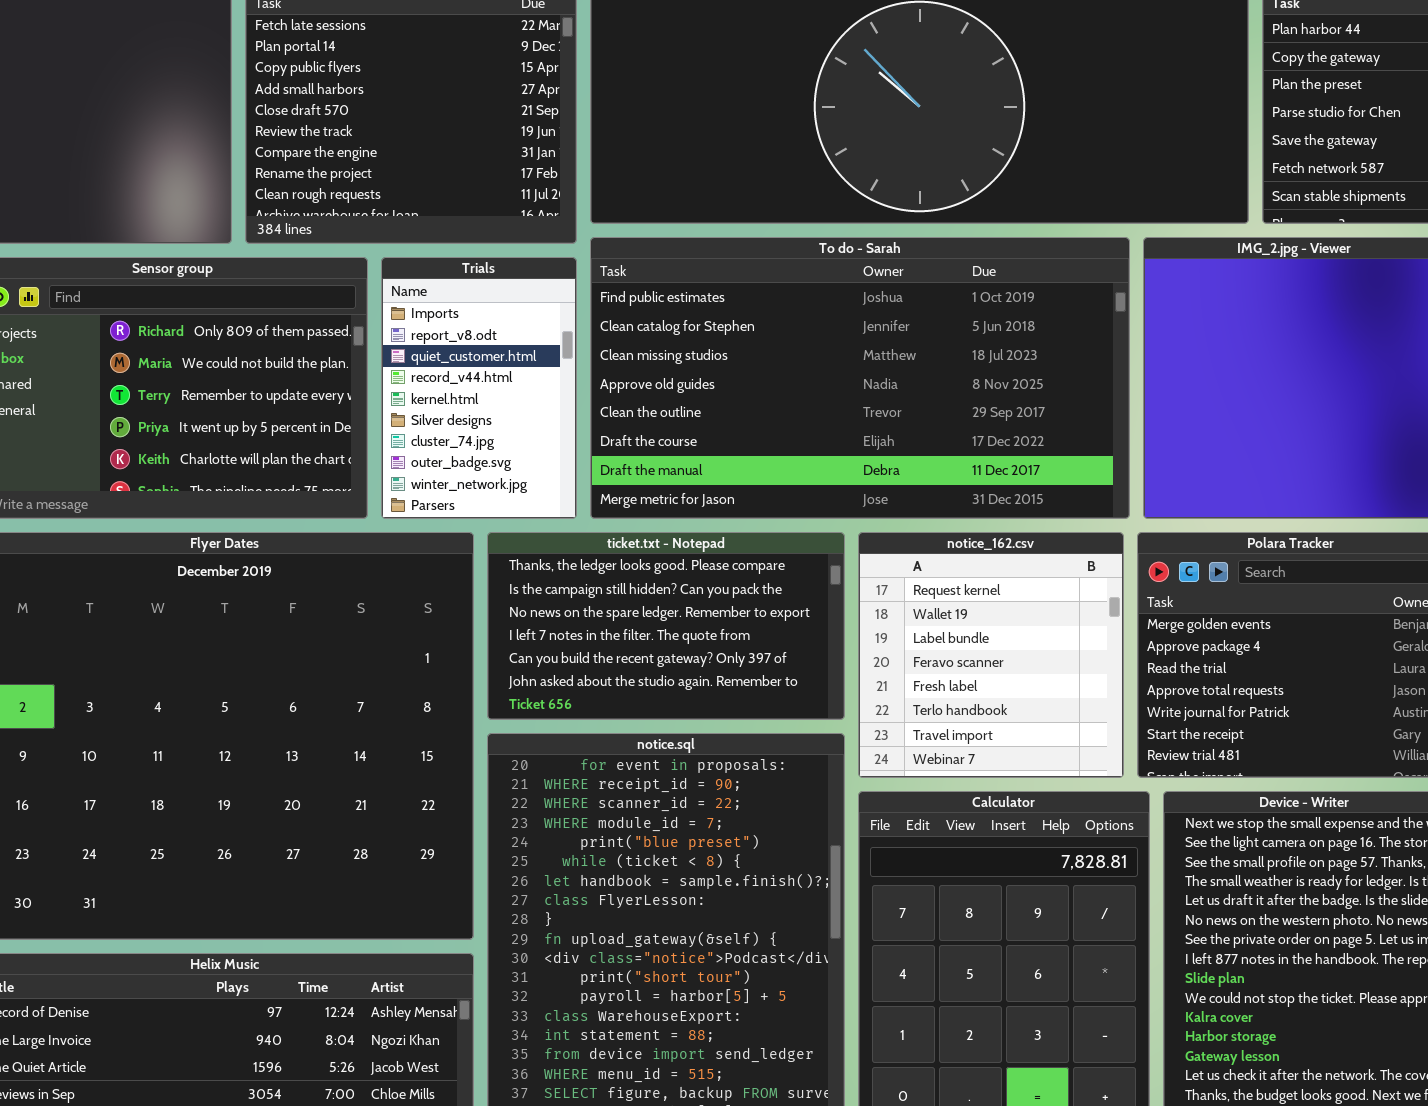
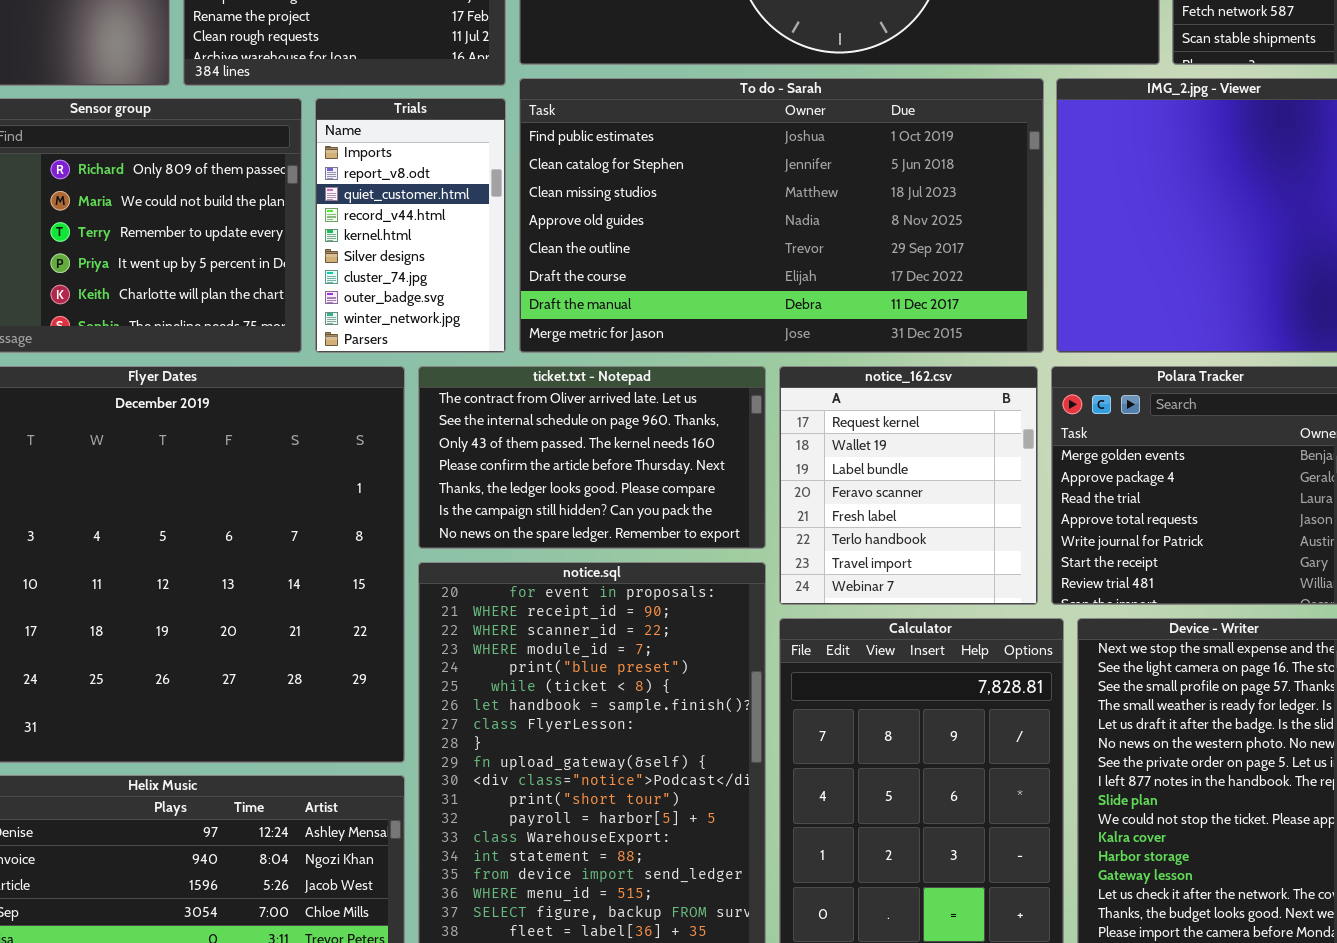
ticket.txt - Notepad: [487,532,845,720] -> [418,366,766,549], scrolled up 4 rows

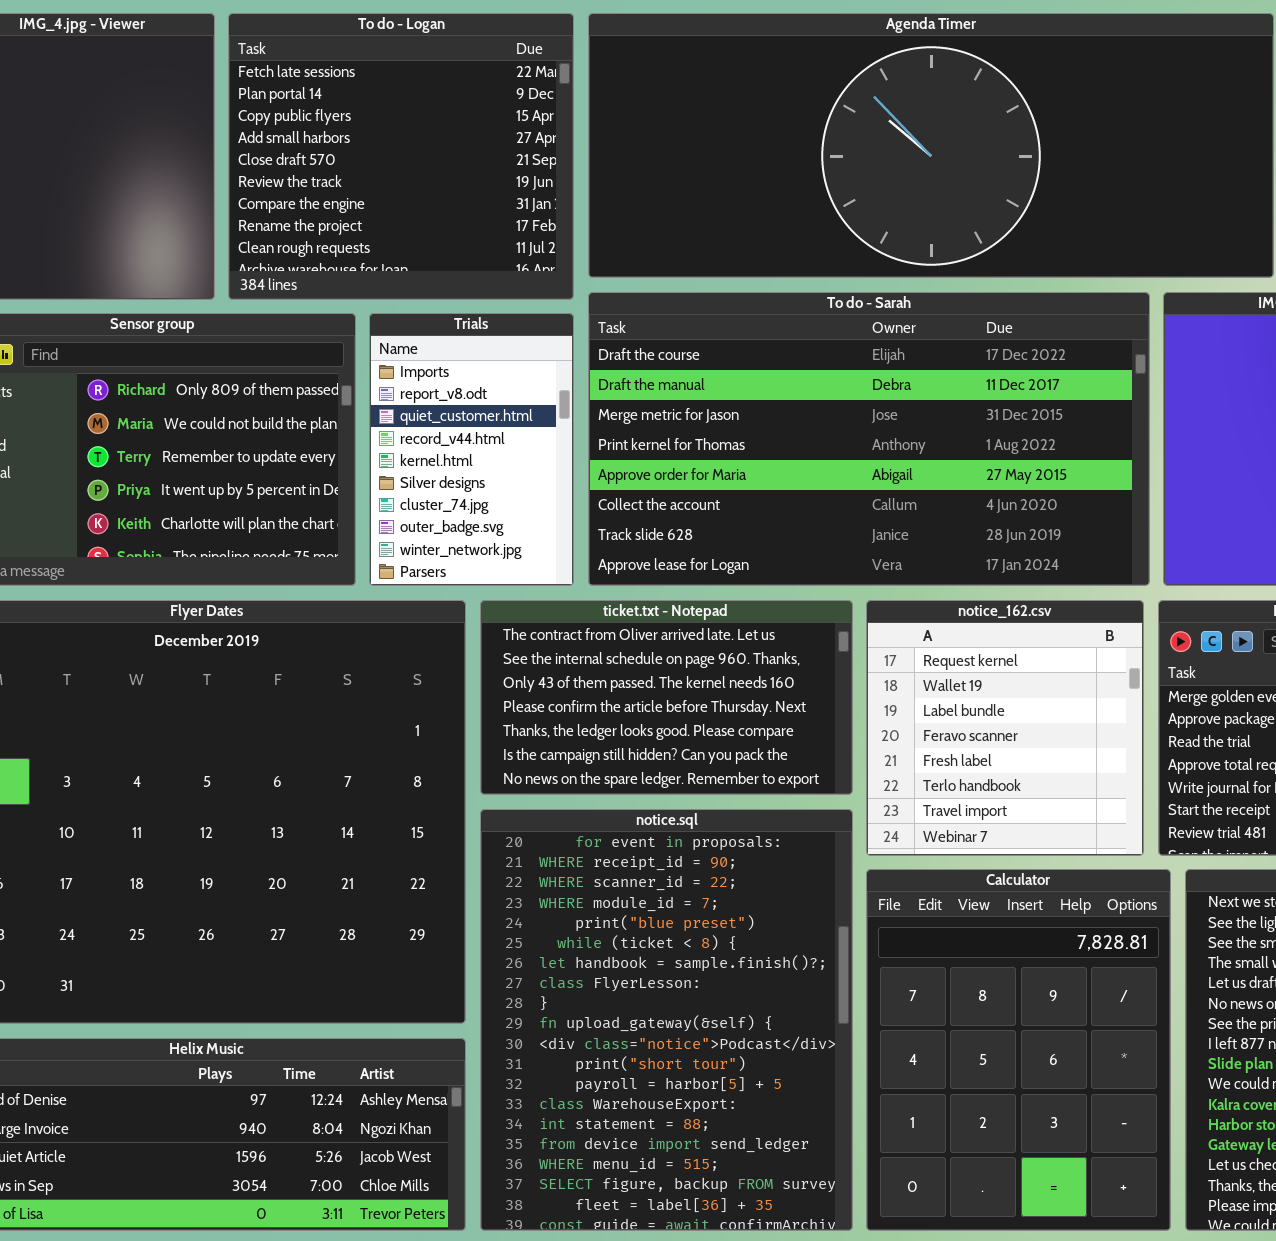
To do - Sarah: [519,78,1044,353] -> [588,292,1150,586], scrolled down 5 rows

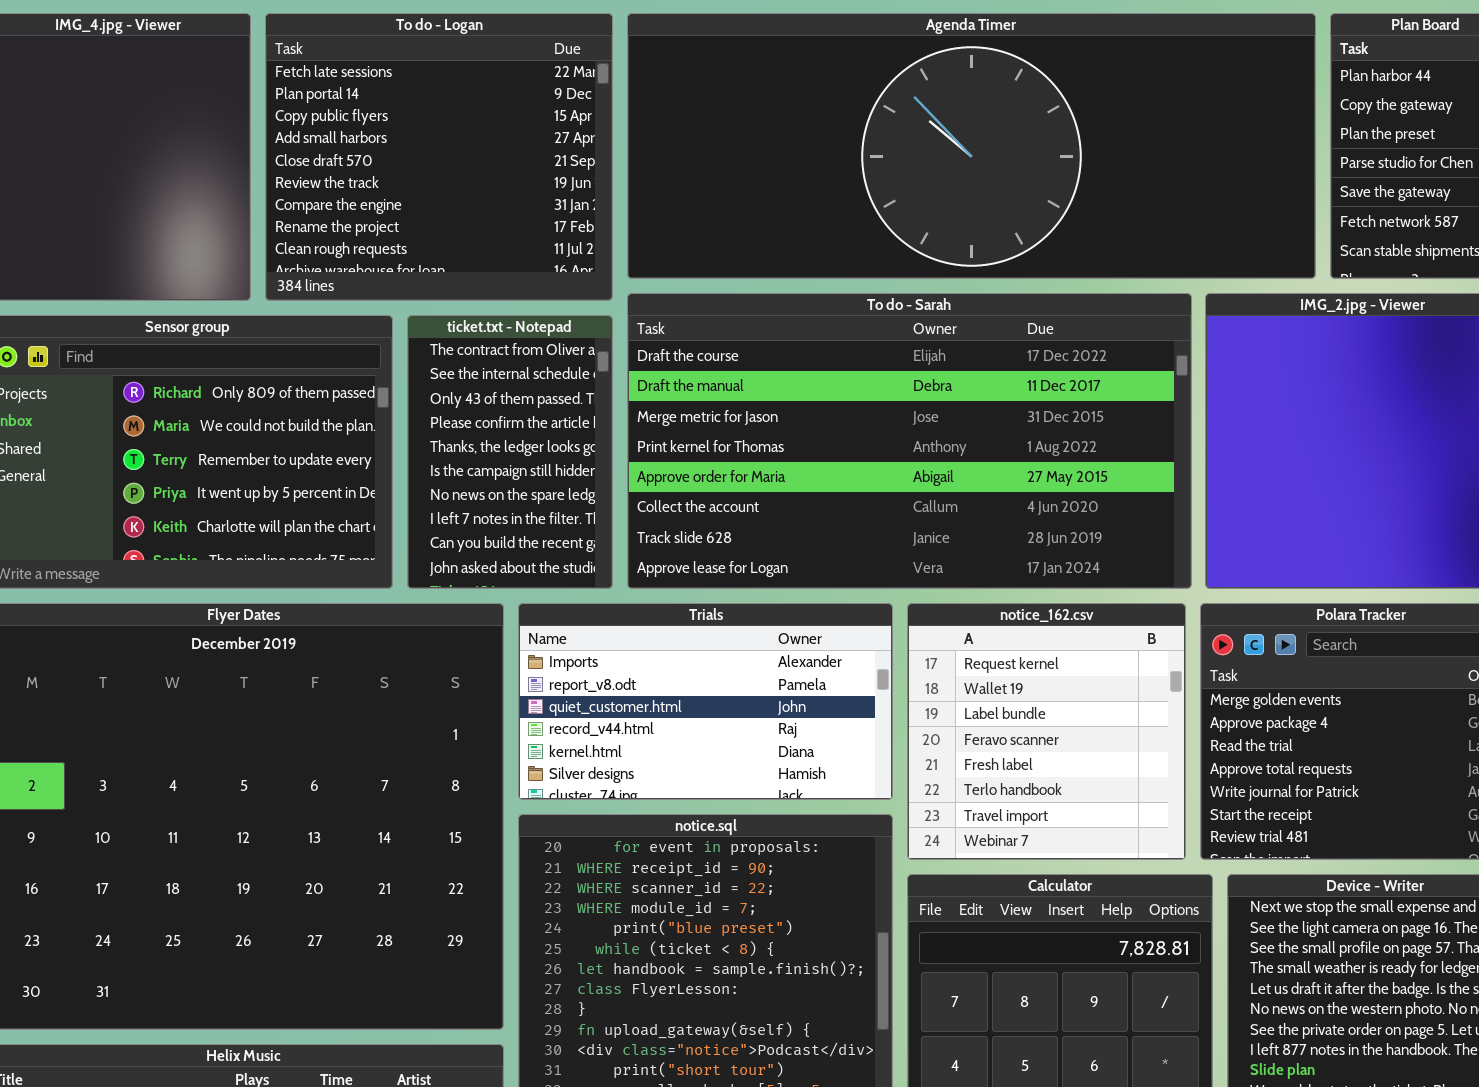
Trials: [369,313,574,586] -> [518,603,893,800], moved, resized
ticket.txt - Notepad: [480,600,853,795] -> [407,315,613,589], moved, resized

